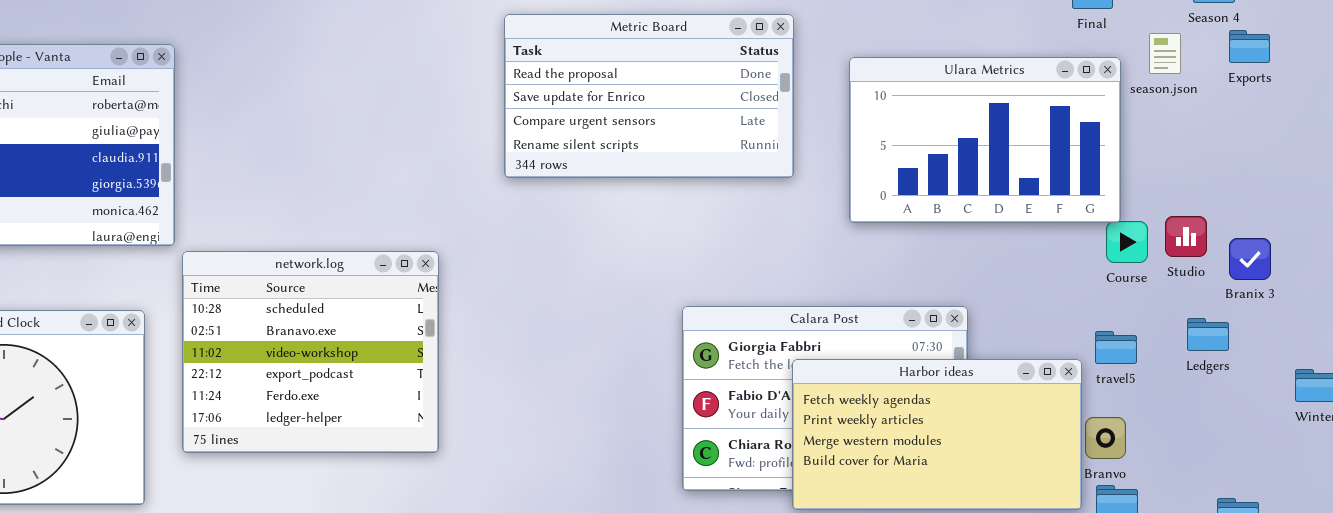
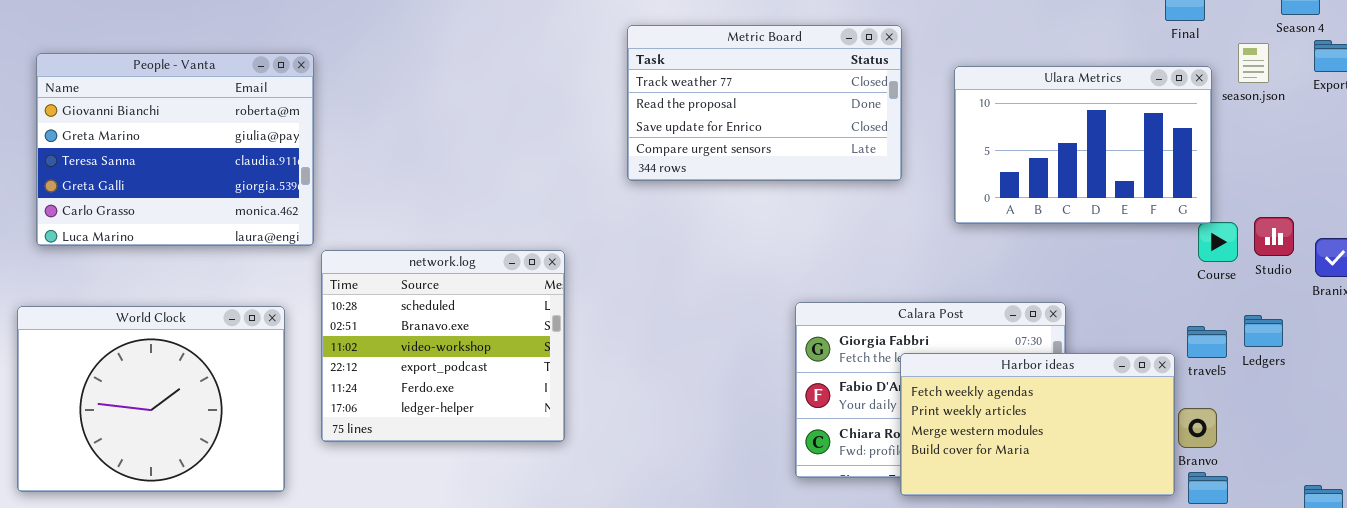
Metric Board: [504,14,794,178] -> [627,25,902,181], scrolled up 1 row
Ledgers: [1187,318,1229,351] -> [1244,315,1283,347], moved

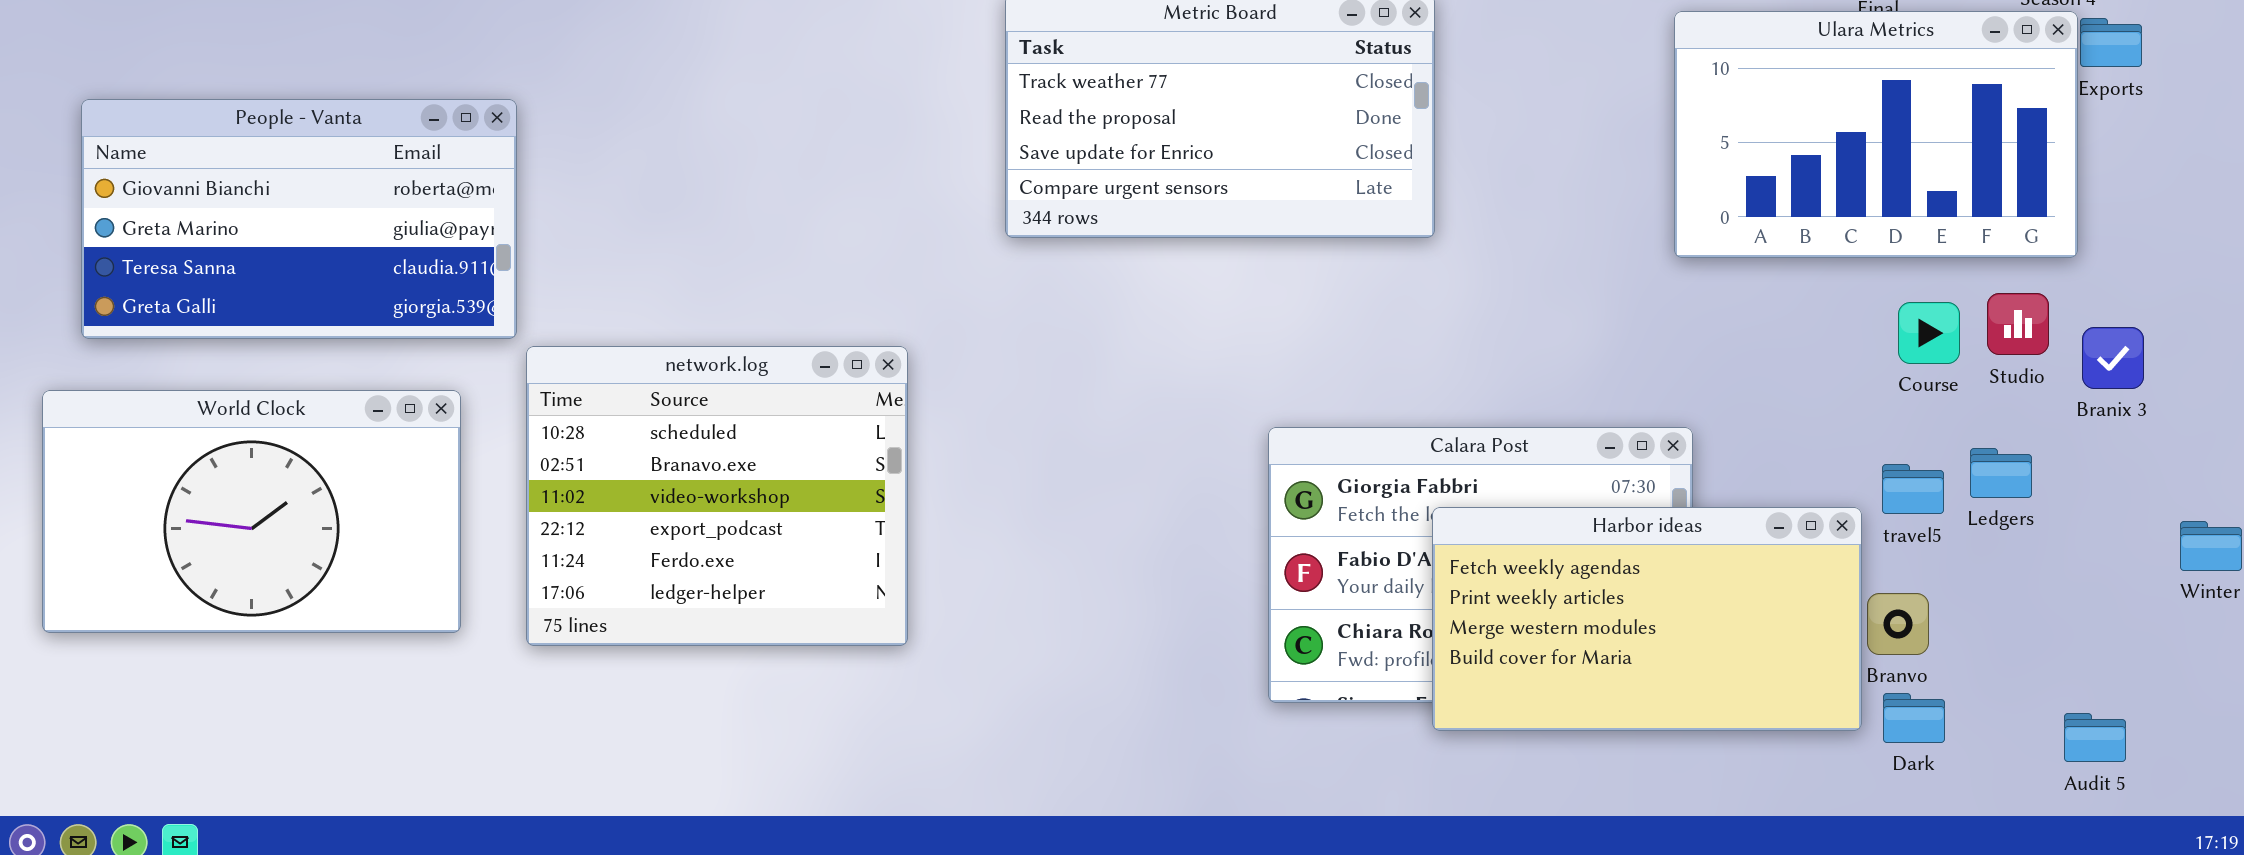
People - Vanta: [36,53,314,246] -> [81,99,517,339], resized
Ulara Metrics: [954,66,1212,224] -> [1674,11,2078,258], moved
World Clock: [17,306,285,492] -> [42,390,461,633], moved, resized

